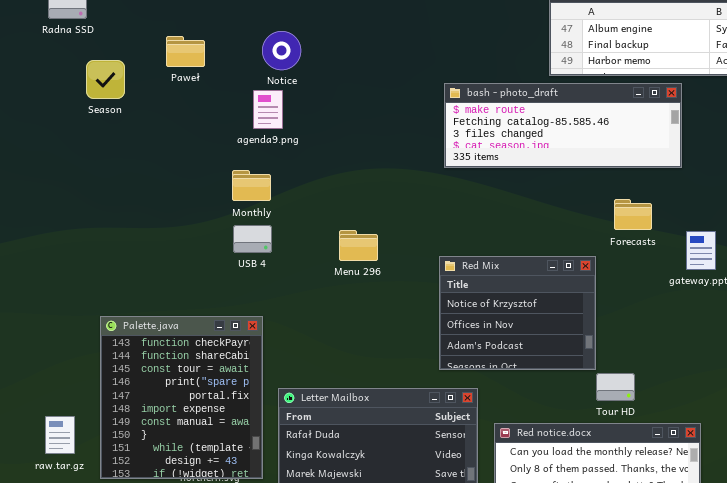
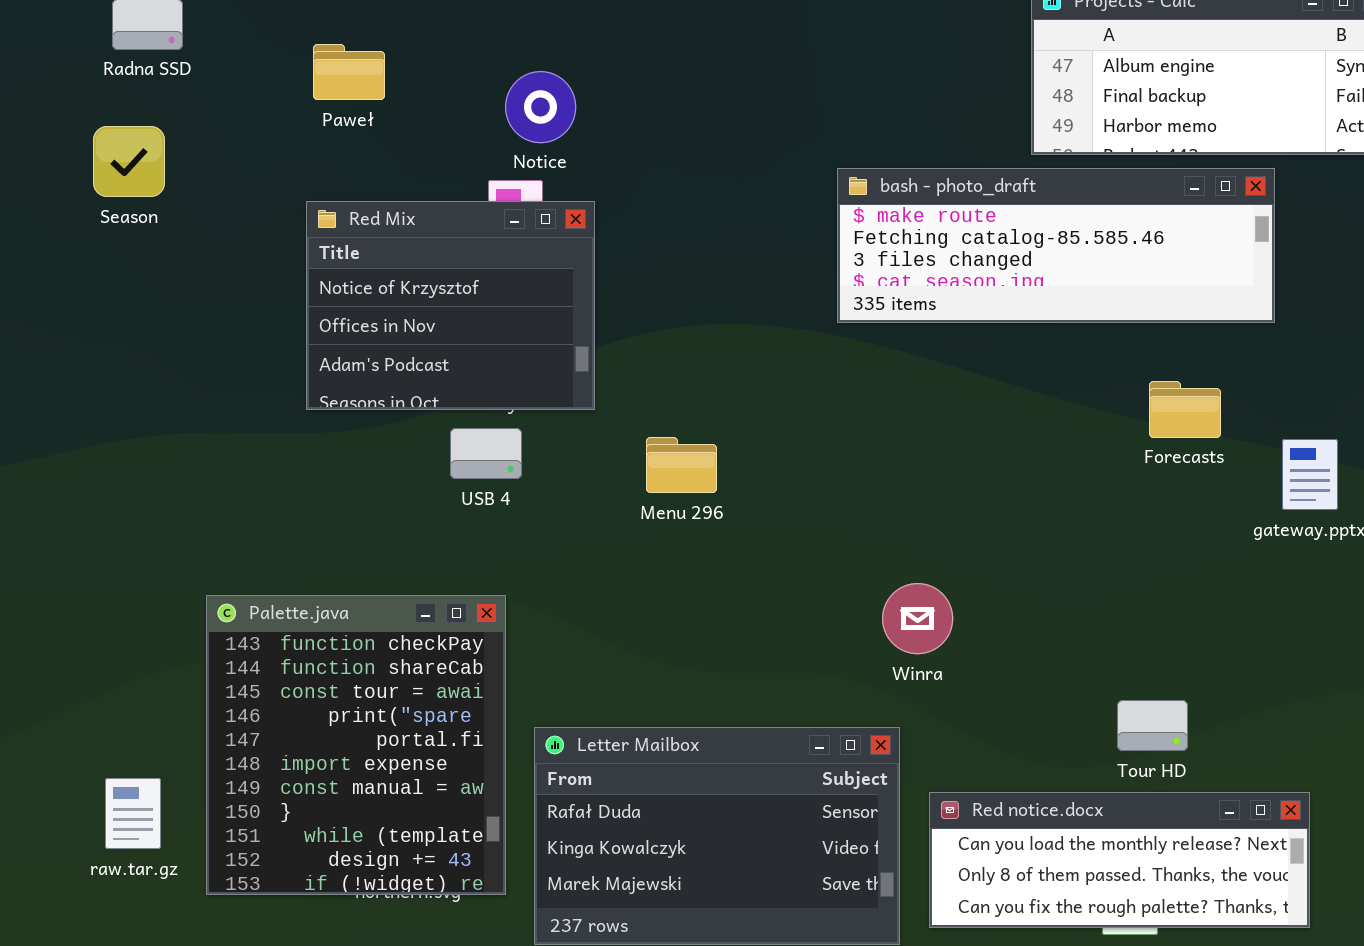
Paweł: [166,36,205,67] -> [313,44,385,100], moved
Season: [86,60,125,99] -> [93,126,165,197], moved
Red Mix: [439,256,596,370] -> [306,201,595,410], moved

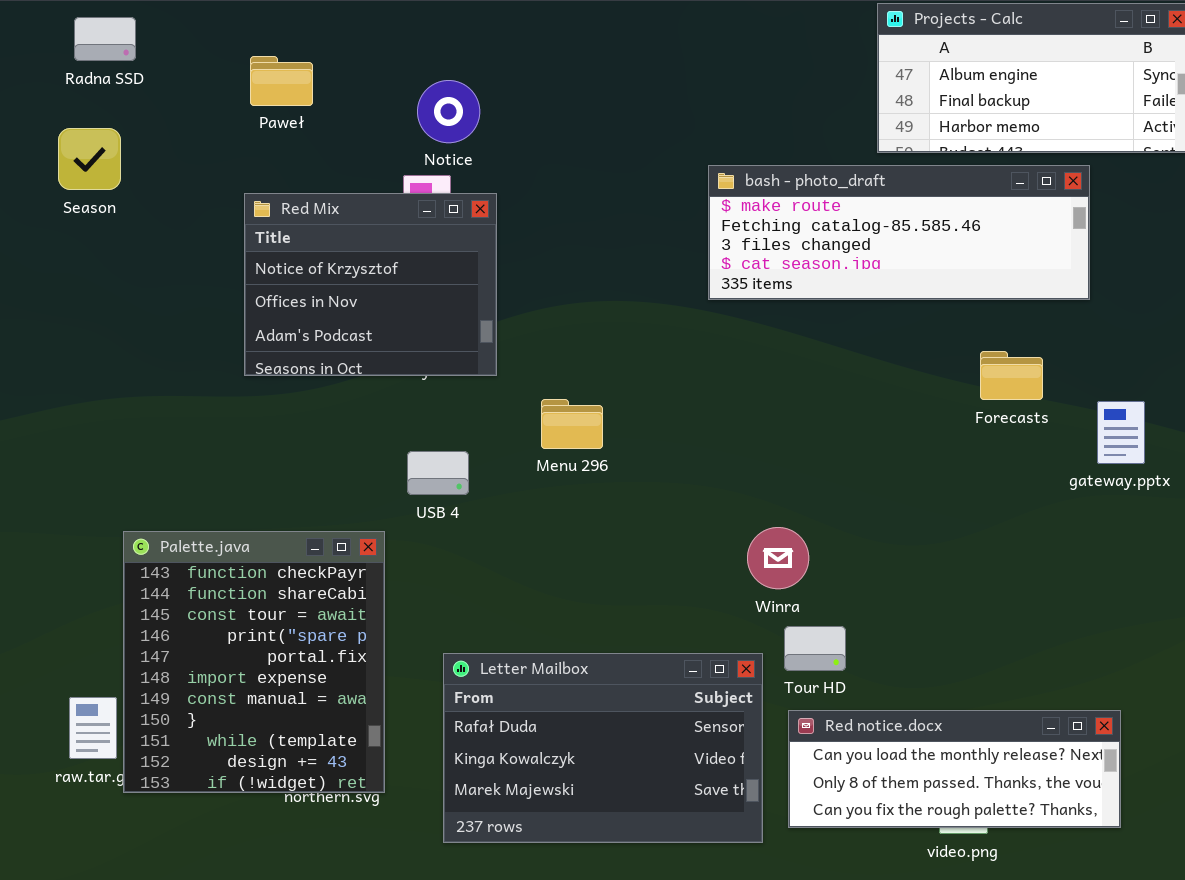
USB 4: [450,428,522,479] -> [407,451,469,495], moved
Palette.java: [206,595,506,895] -> [123,531,385,793], moved
Tour HD: [1117,700,1188,751] -> [784,626,846,671], moved

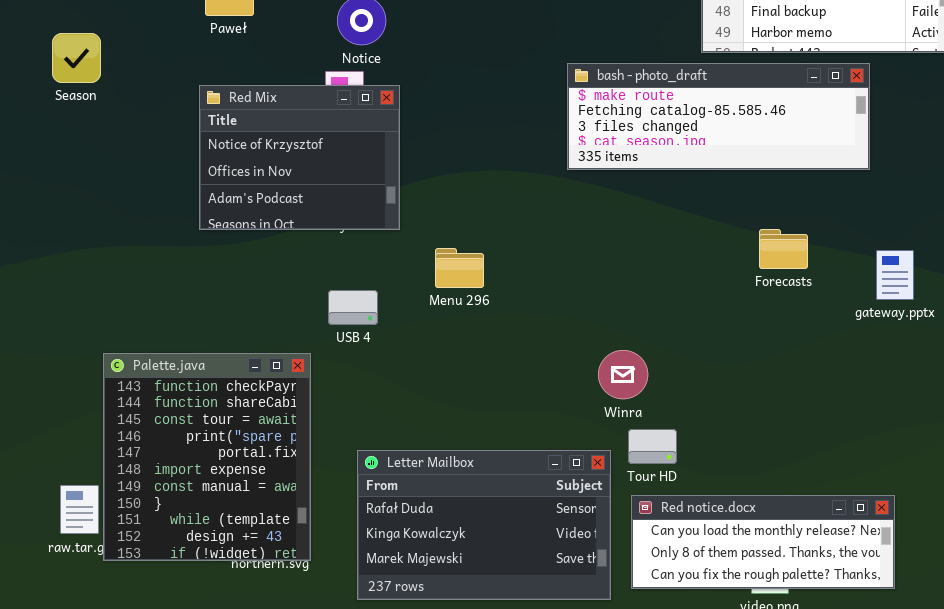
Forecasts: [980,351,1043,400] -> [759,229,808,269], moved

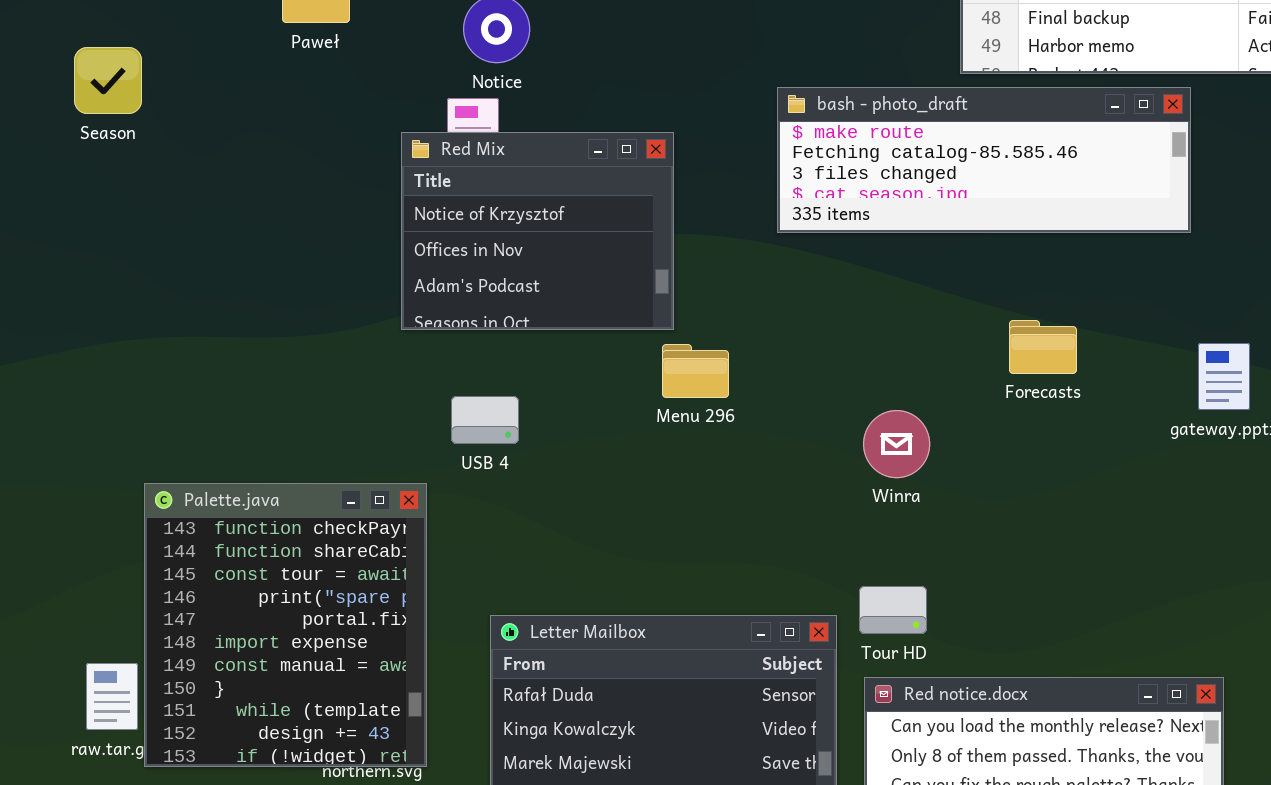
Red Mix: [199,85,400,230] -> [401,132,674,330], moved
Forecasts: [759,229,808,269] -> [1009,320,1077,374], moved
Menu 296: [435,248,484,288] -> [662,344,729,398], moved
Winra: [598,350,648,399] -> [863,410,930,478], moved

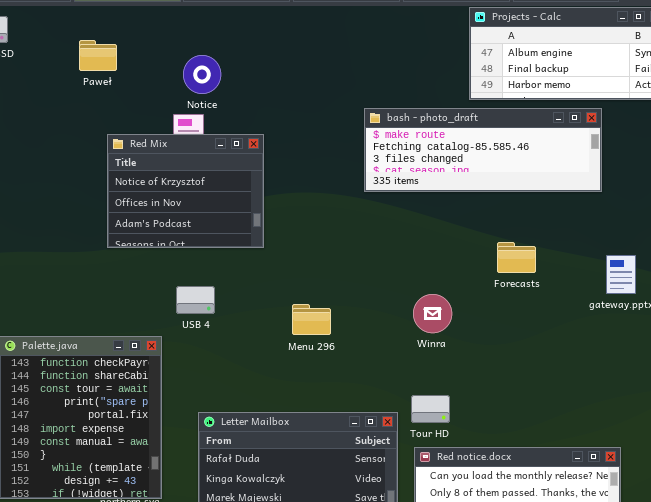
Red Mix: [401,132,674,330] -> [107,134,264,248], moved
Menu 296: [662,344,729,398] -> [292,304,331,335], moved

